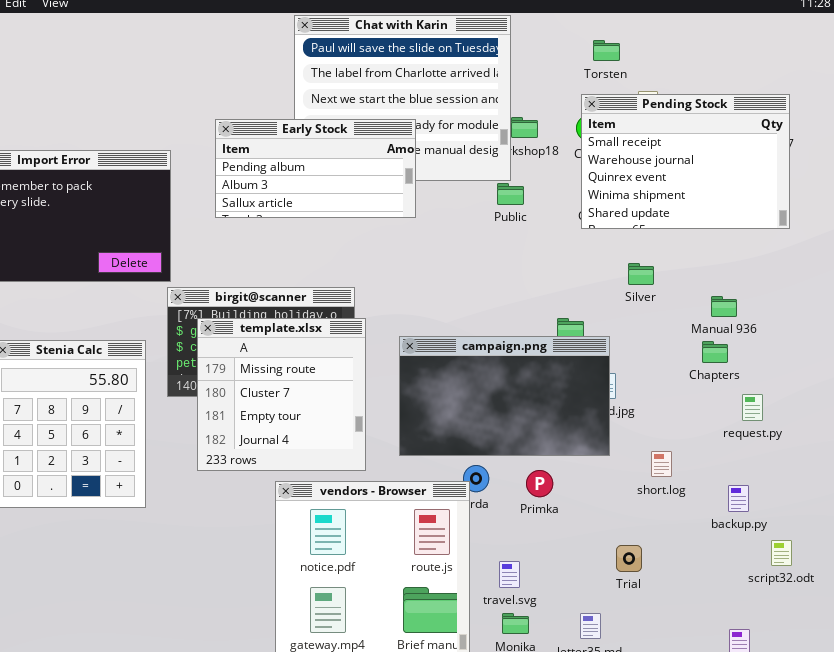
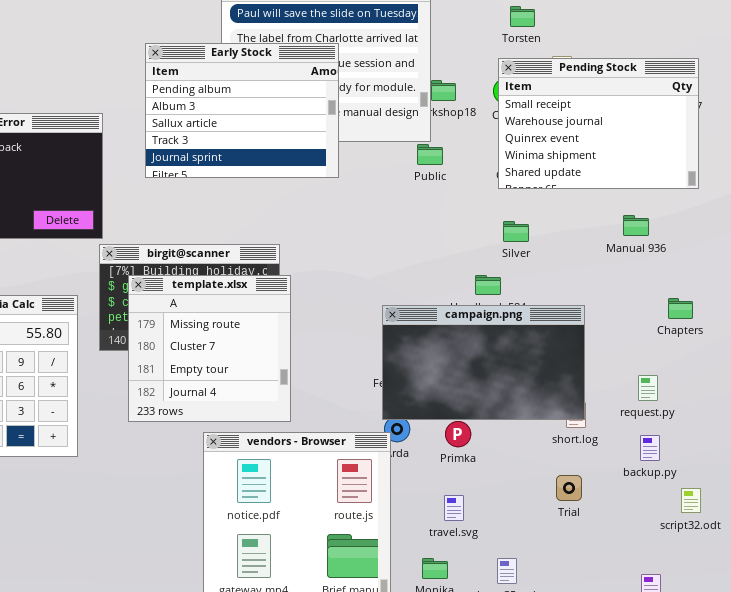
Early Stock: [215,119,416,218] -> [145,43,339,178], resized
Silver: [628,263,654,285] -> [503,221,529,242], moved
Manual 936: [711,296,737,317] -> [623,215,649,236], moved
campaign.png: [399,336,610,456] -> [382,305,585,420], moved
Chapters: [702,341,728,363] -> [668,298,693,319], moved
request.py: [742,394,763,421] -> [638,375,658,401], moved
Trial: [616,545,642,572] -> [556,475,582,501], moved
travel.svg: [499,561,520,588] -> [444,495,464,521], moved

